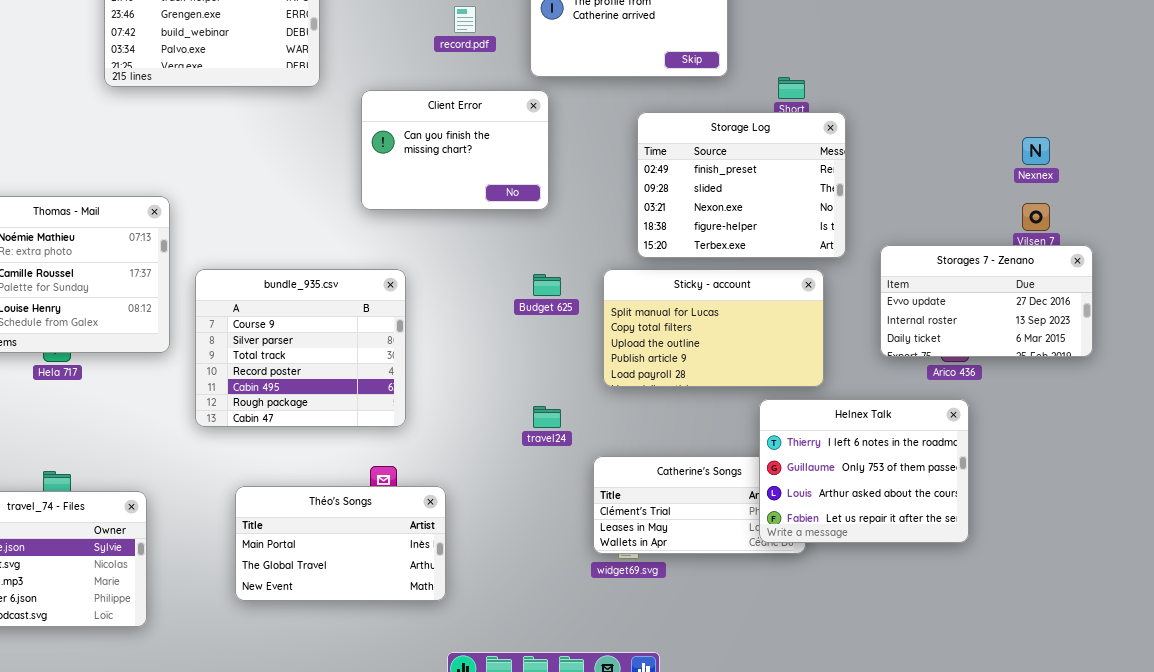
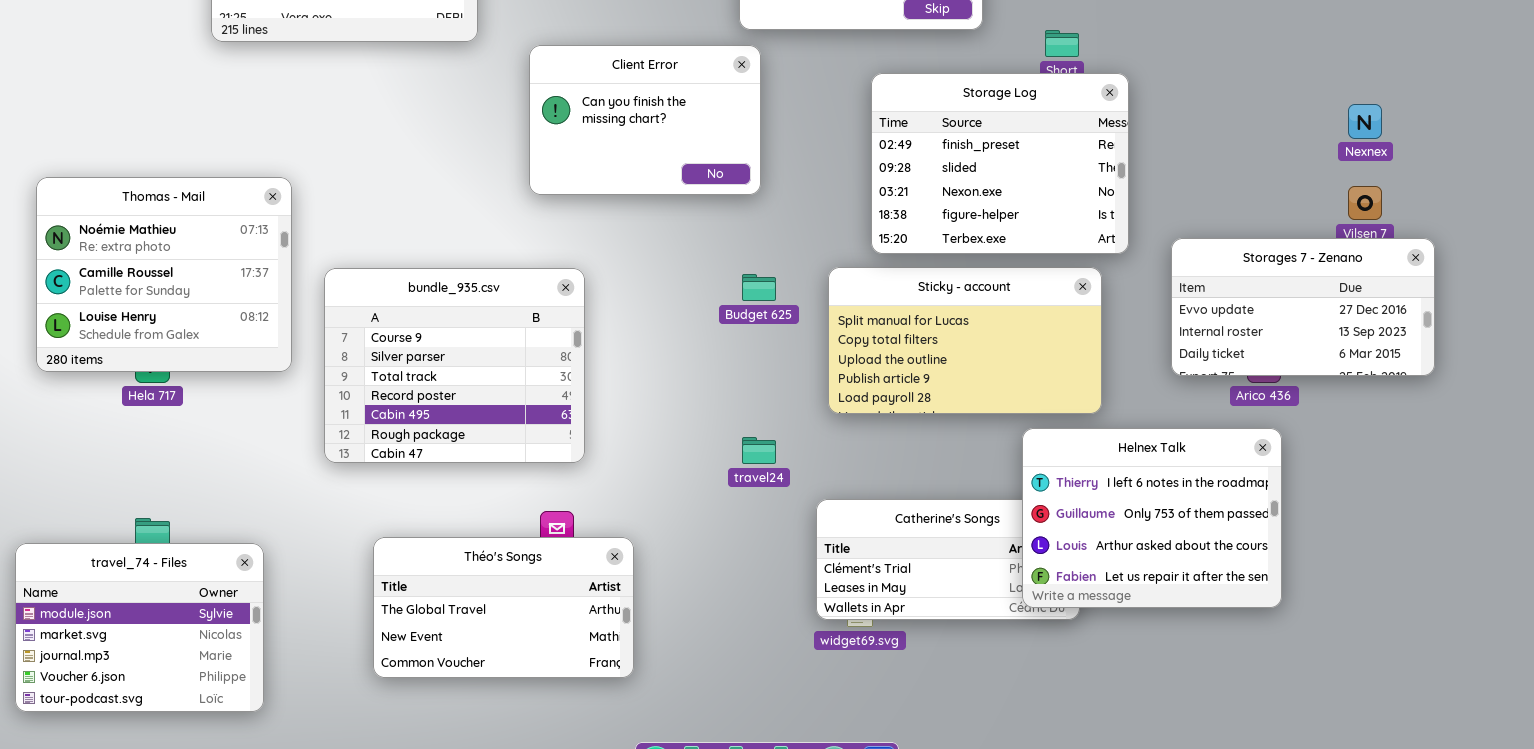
Théo's Songs: [235,486,446,601] -> [373,537,634,678], scrolled down 1 row

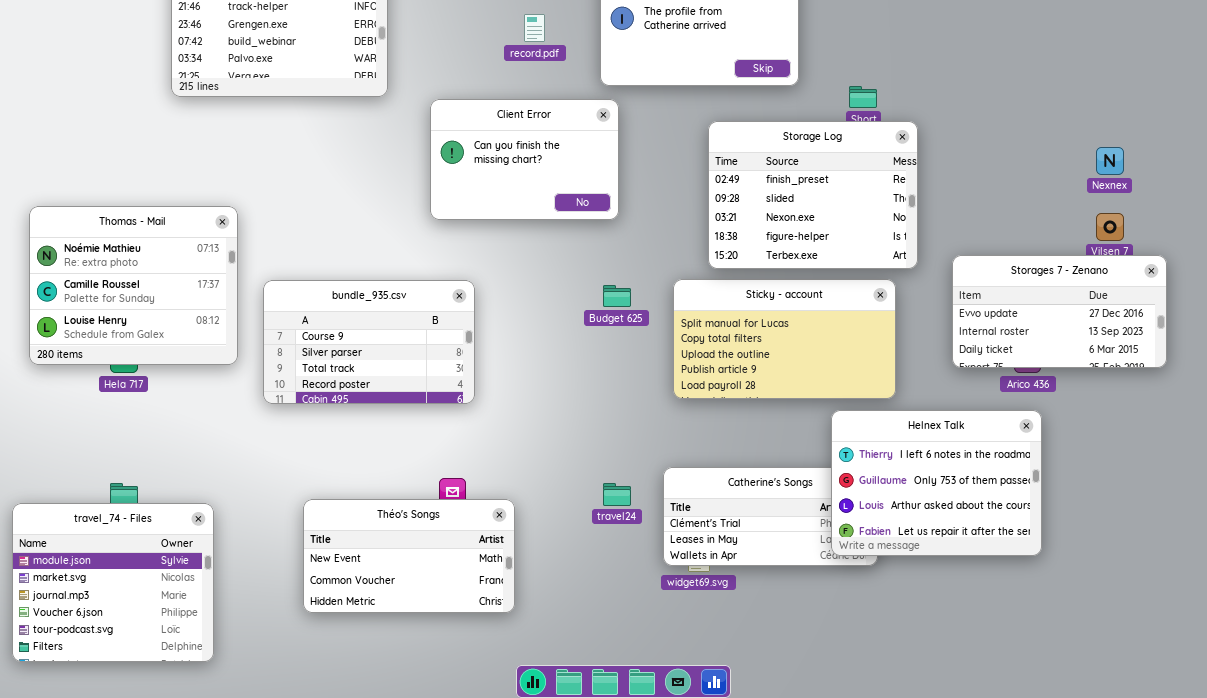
bundle_935.csv: [324,268,585,463] -> [263,280,475,404], resized
travel24: [742,437,776,464] -> [603,483,631,506], moved
Théo's Songs: [373,537,634,678] -> [303,499,515,613], scrolled down 1 row
travel_74 - Files: [15,543,264,712] -> [12,503,214,662], resized

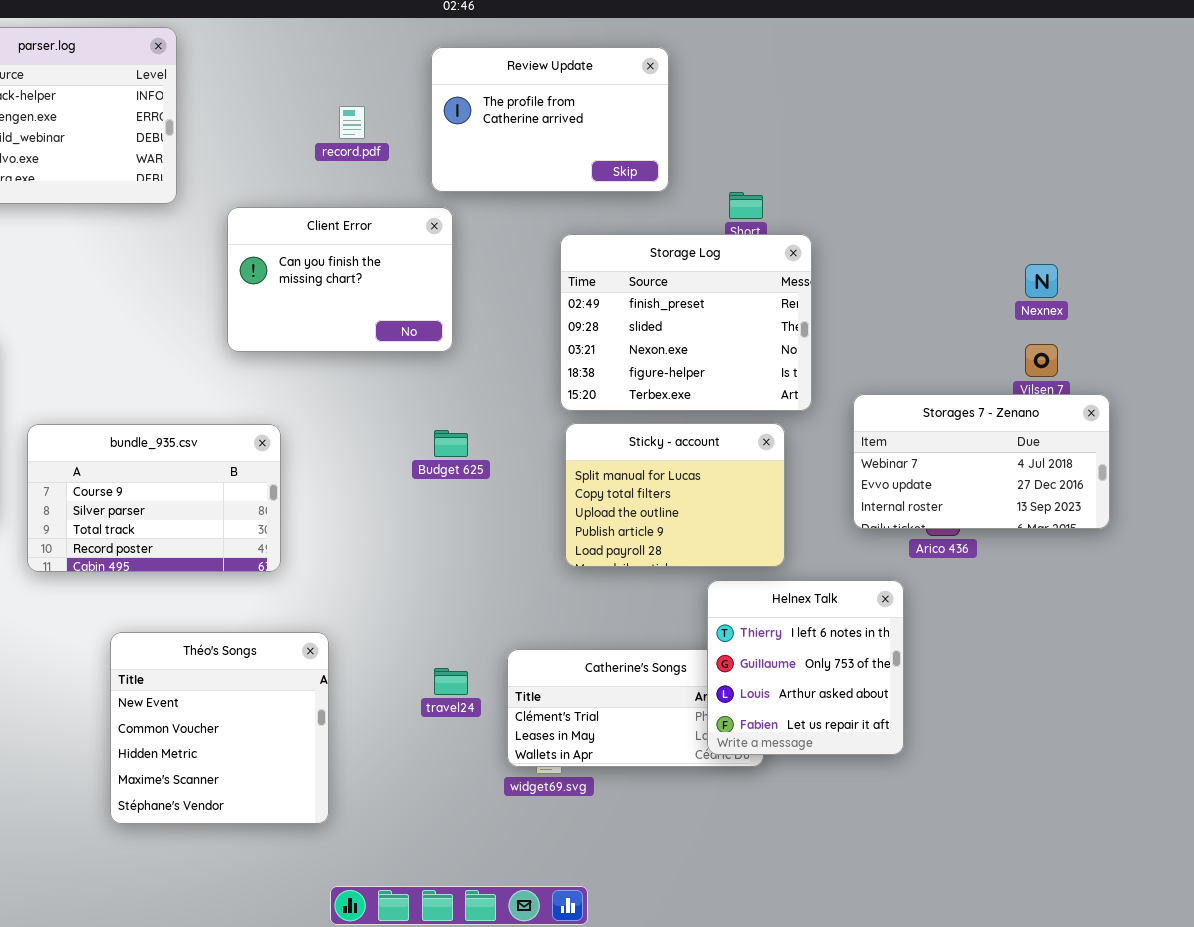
Storages 7 - Zenano: [952,255,1167,368] -> [853,394,1110,529], scrolled up 1 row
Sticky - account: [673,279,896,399] -> [565,423,785,567], resized
Helnex Talk: [831,410,1042,556] -> [707,580,904,755], resized
Théo's Songs: [303,499,515,613] -> [110,632,329,824], resized

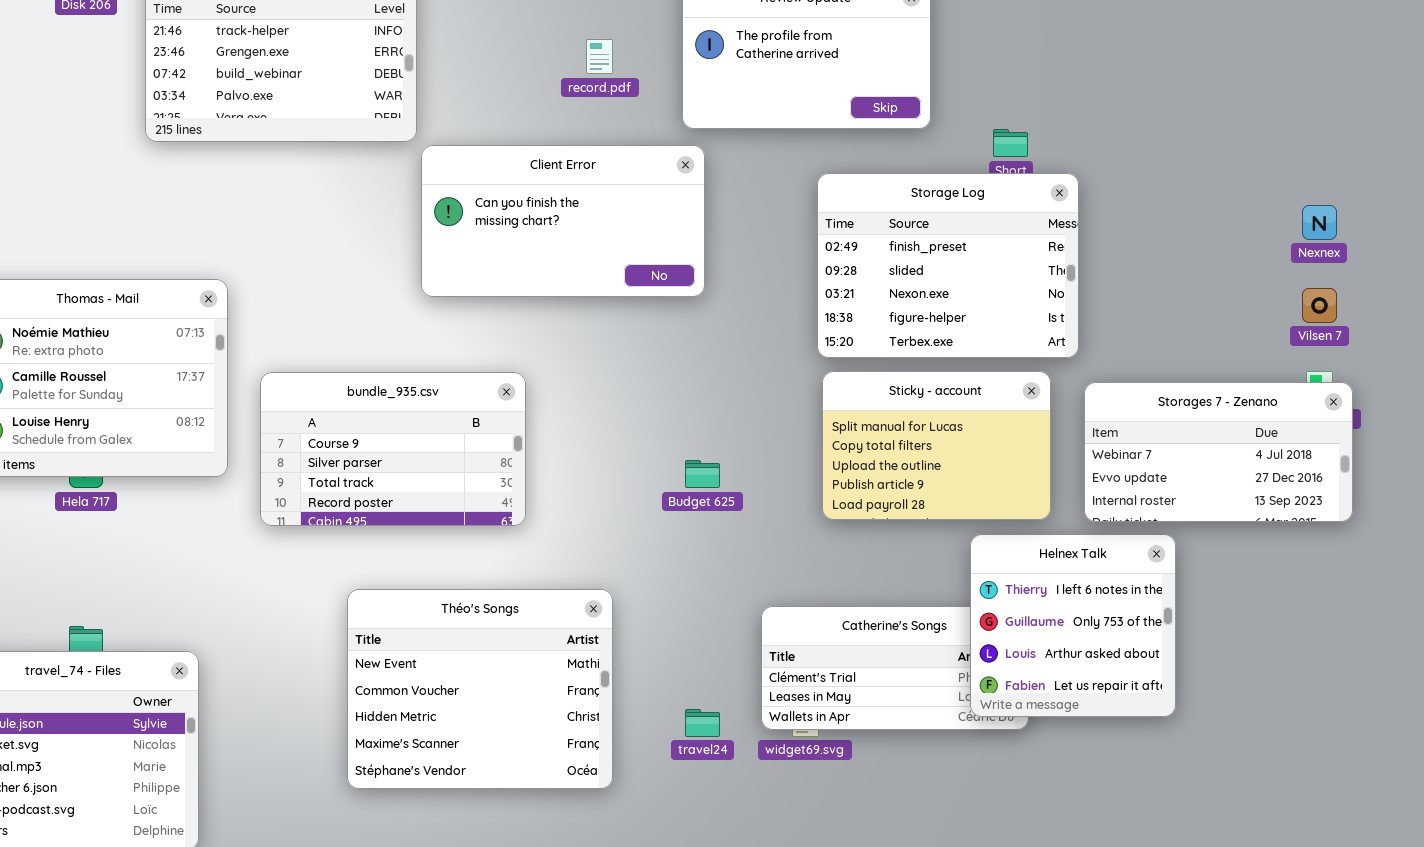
Client Error: [227,207,453,352] -> [421,145,705,297], resized
Storages 7 - Zenano: [853,394,1110,529] -> [1084,382,1353,522], moved
Budget 625: [434,430,468,457] -> [685,460,720,488], moved
Théo's Songs: [110,632,329,824] -> [347,589,613,789], resized
travel24: [434,668,468,695] -> [685,709,720,737], moved

